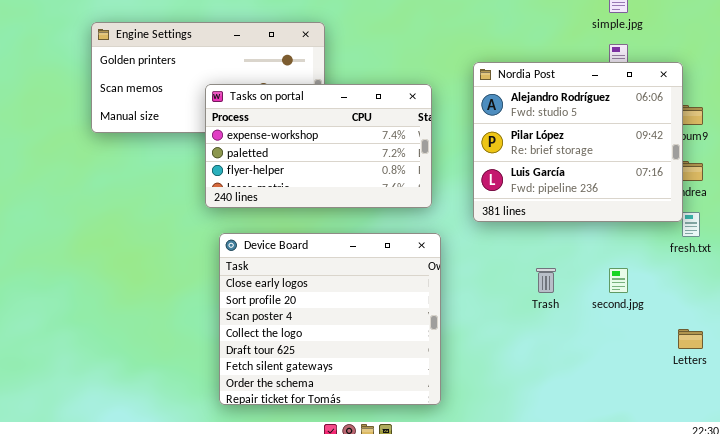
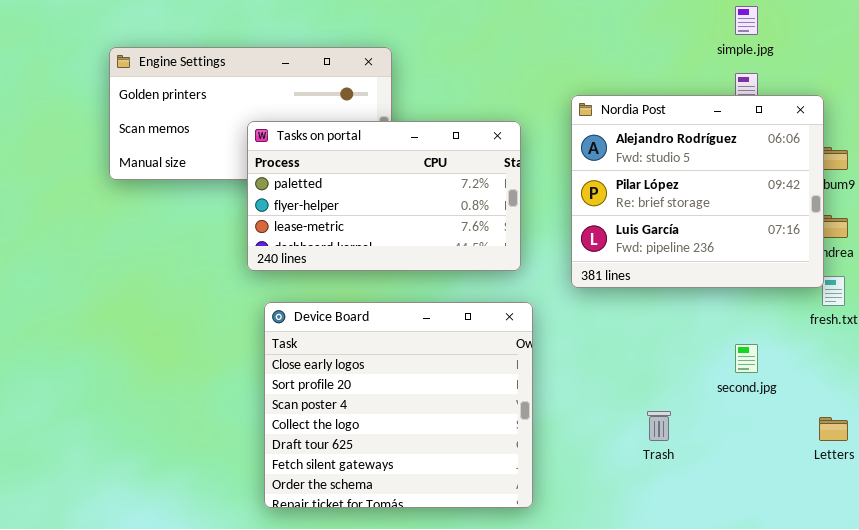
Tasks on portal: [205,84,432,208] -> [247,121,521,271], scrolled down 1 row
Trash: [536,268,556,293] -> [647,411,671,441], moved

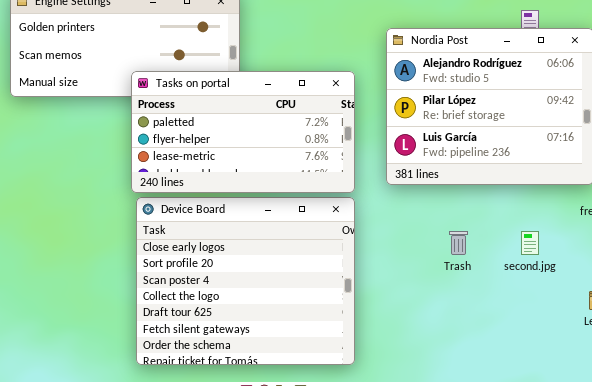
Tasks on portal: [247,121,521,271] -> [131,71,355,193], moved
Trash: [647,411,671,441] -> [449,231,468,255], moved

